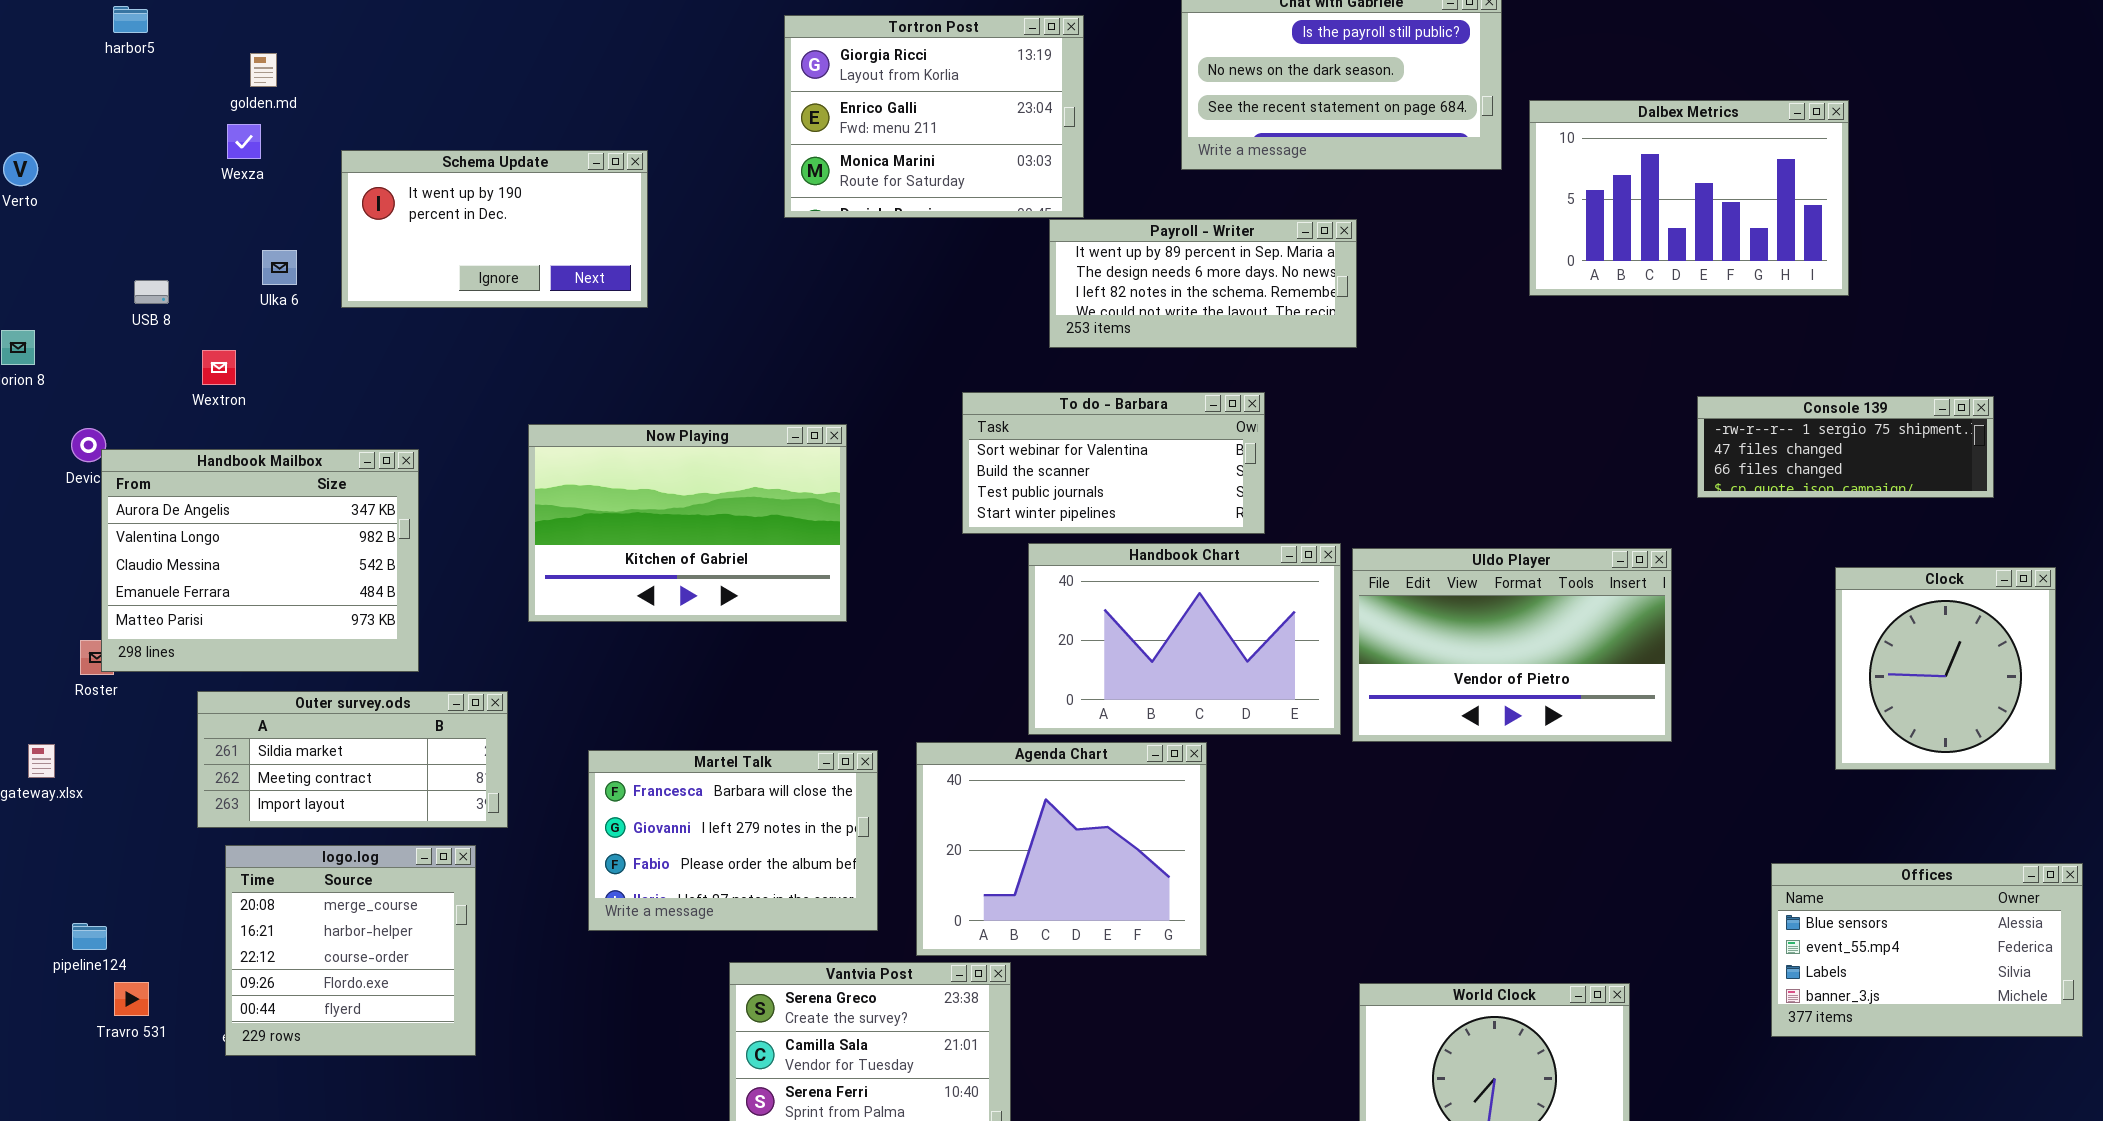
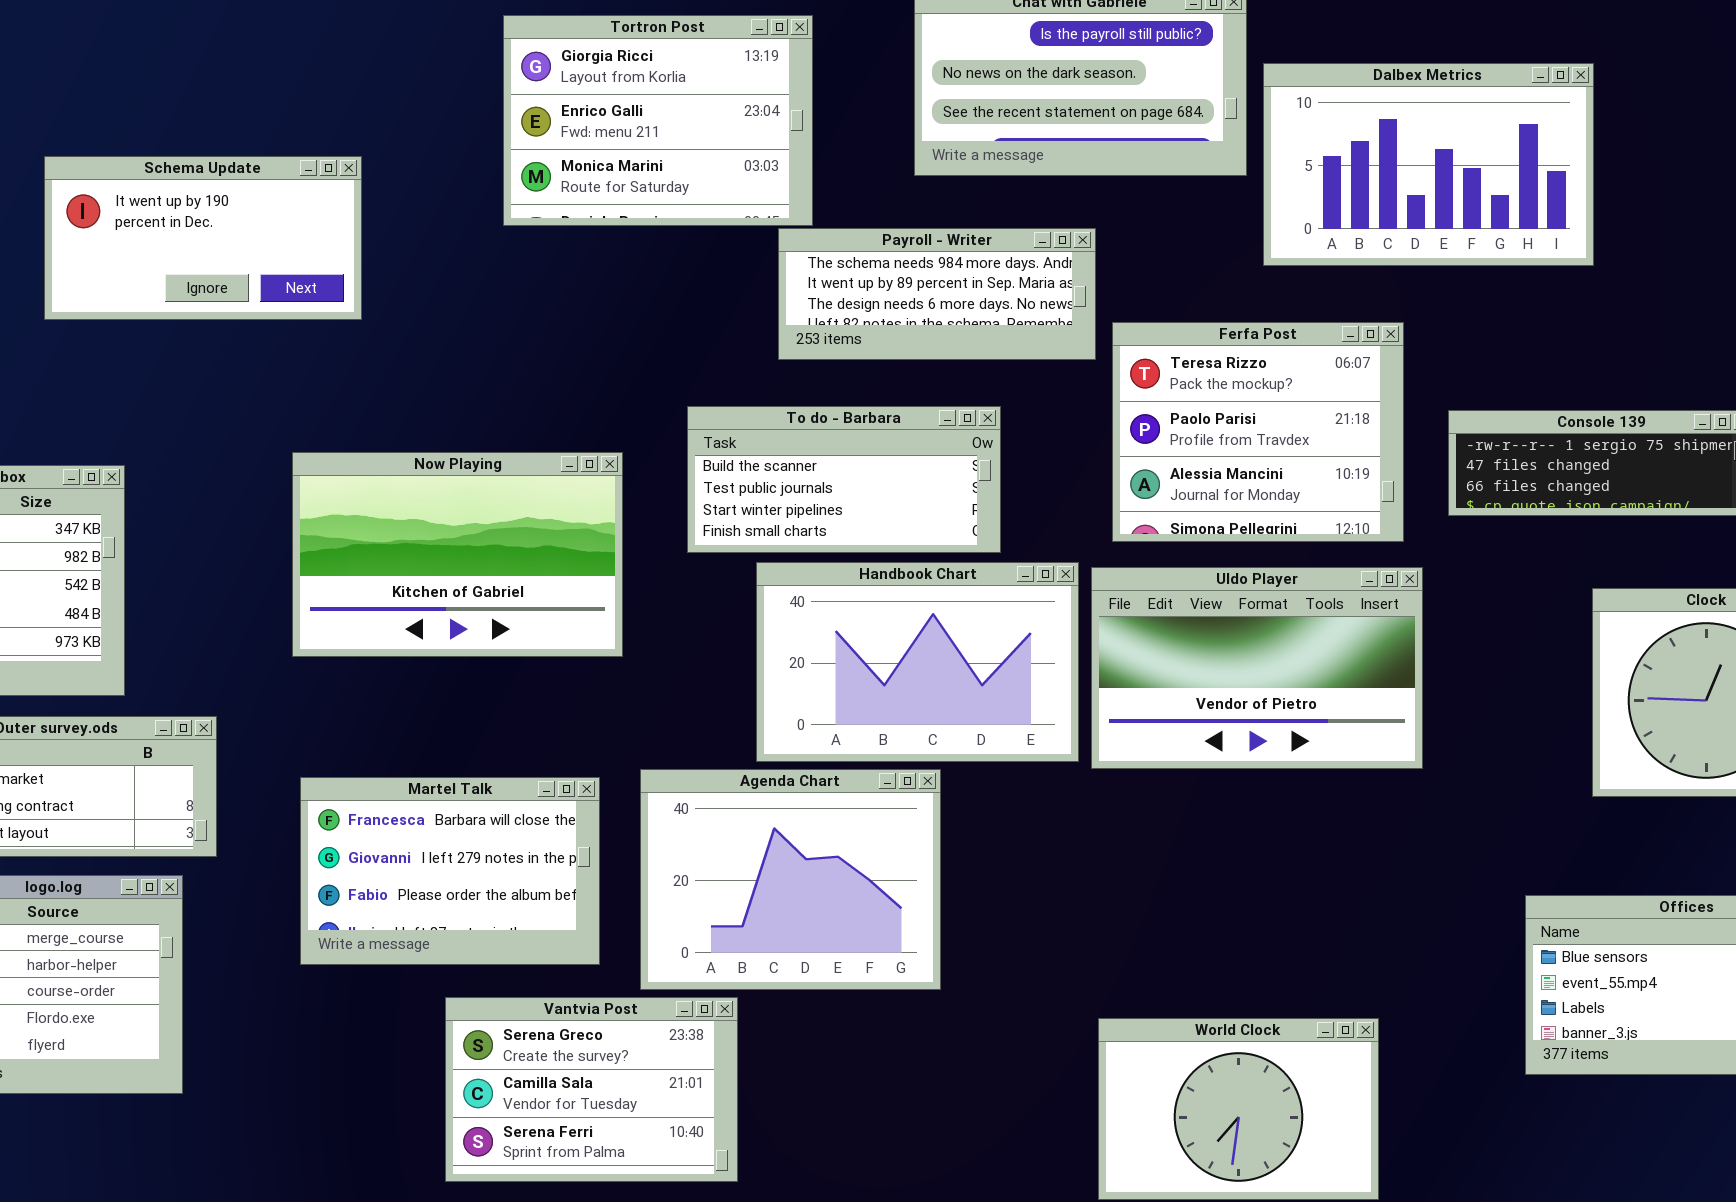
Dalbex Metrics: [1529,100,1849,296] -> [1263,63,1594,266], moved
Payroll - Writer: [1049,219,1357,348] -> [778,228,1096,360], scrolled up 1 row
Ferfa Post: none -> [1112,322,1404,542], opened
To do - Barbara: [962,392,1265,534] -> [687,406,1001,553], scrolled down 1 row
Now Playing: [528,424,847,622] -> [292,452,623,657], moved

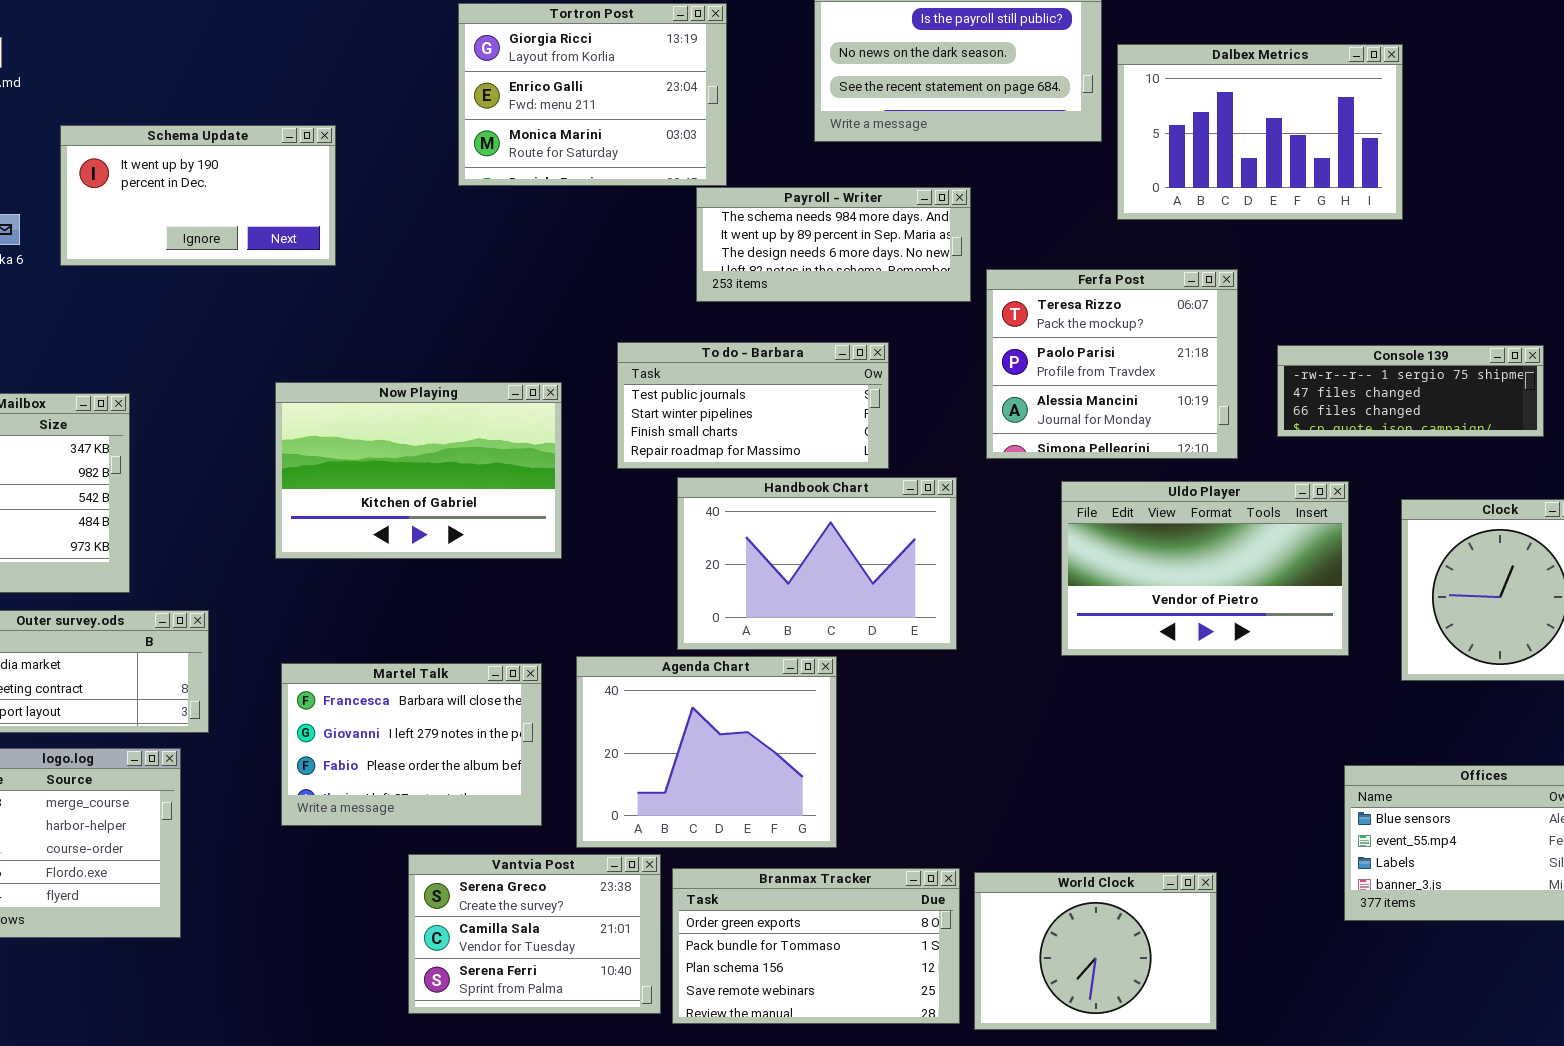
To do - Barbara: [687,406,1001,553] -> [617,342,889,469], scrolled down 1 row
Uldo Player: [1091,567,1423,769] -> [1061,481,1349,656], moved
Branmax Tracker: none -> [672,868,960,1024], opened

